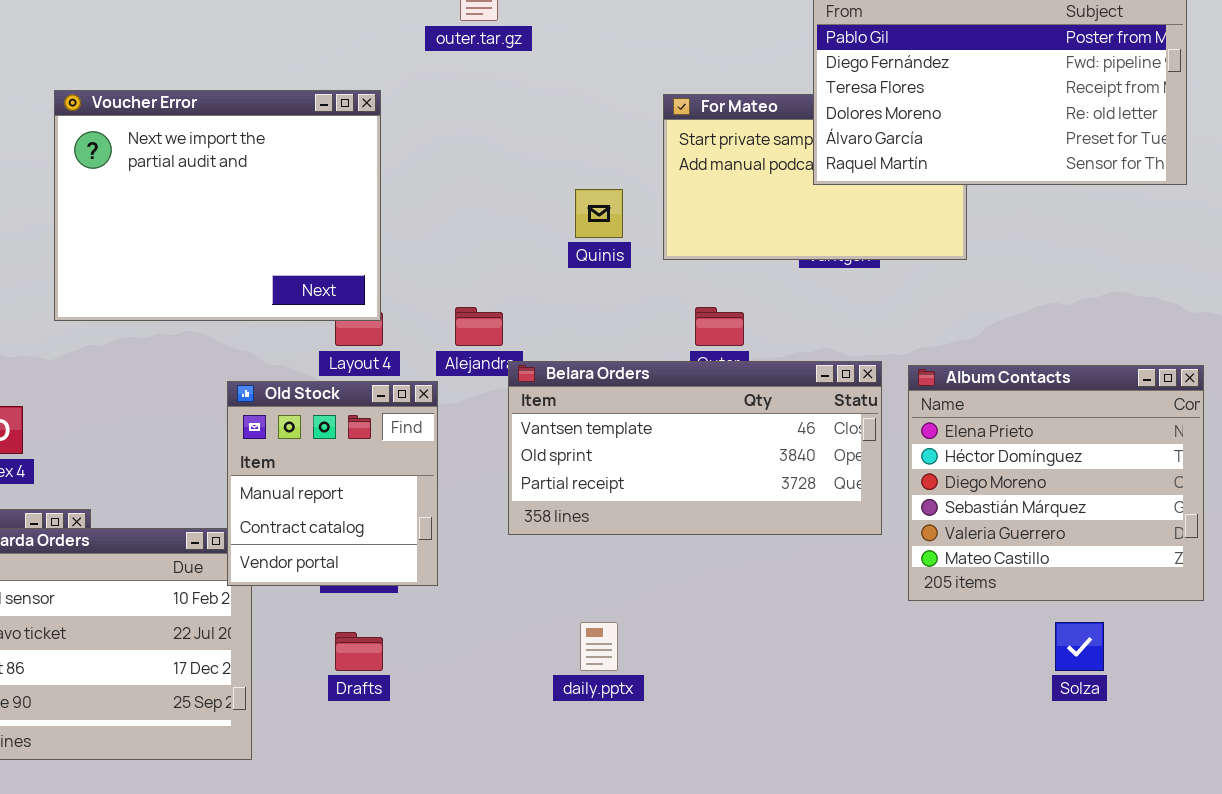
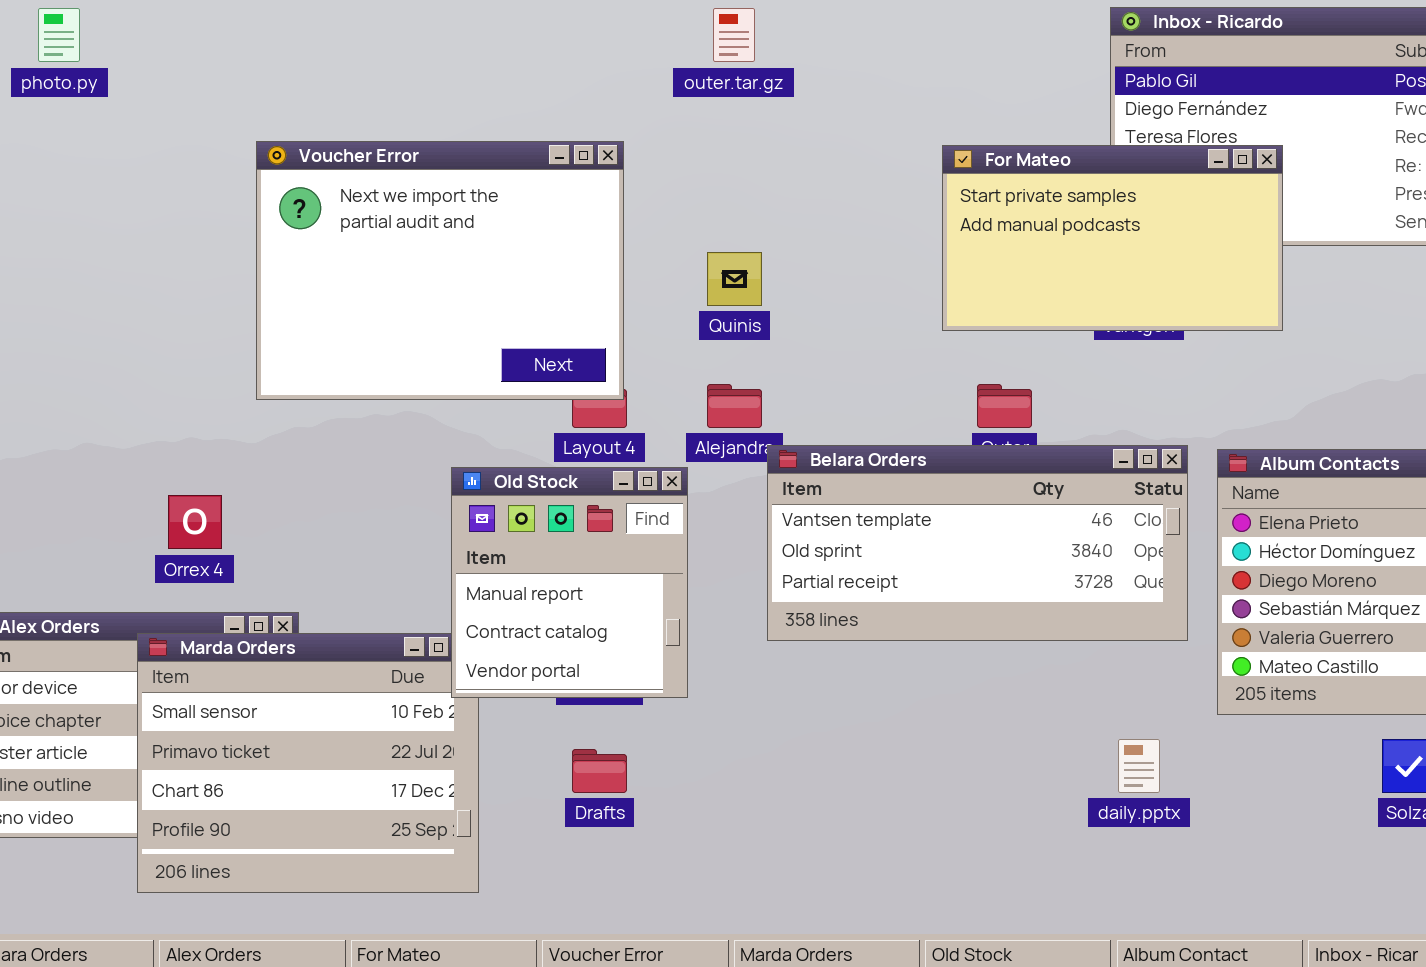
For Mateo: [663,94,967,260] -> [942,145,1283,331], raised
Quinis: [575,189,623,238] -> [707,252,762,306], moved
daily.pptx: [580,622,618,671] -> [1118,739,1160,793], moved

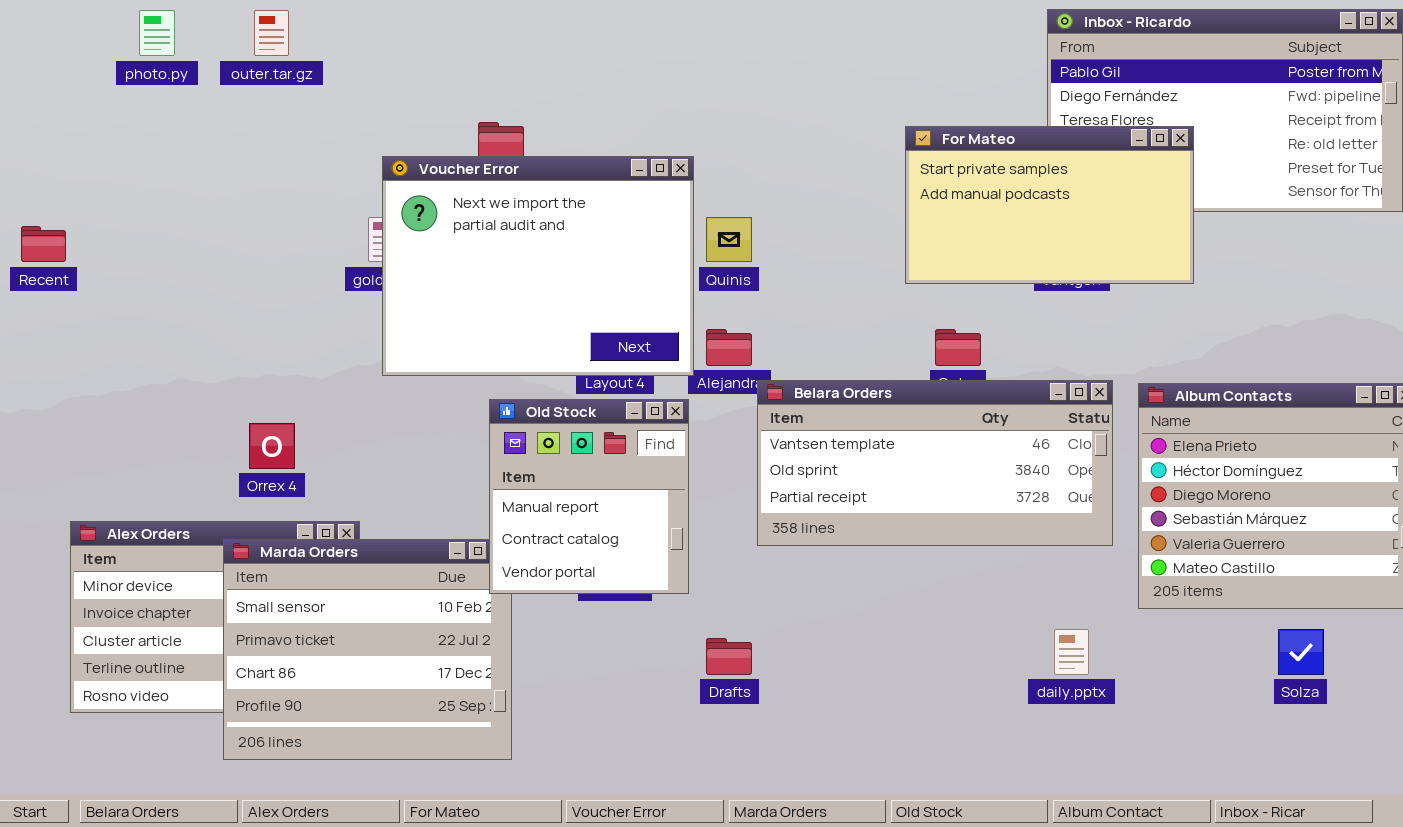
outer.tar.gz: [713,8,755,62] -> [254,10,289,56], moved
Voucher Error: [256,141,624,400] -> [382,156,694,376], moved
Drafts: [572,749,627,793] -> [706,638,752,675], moved

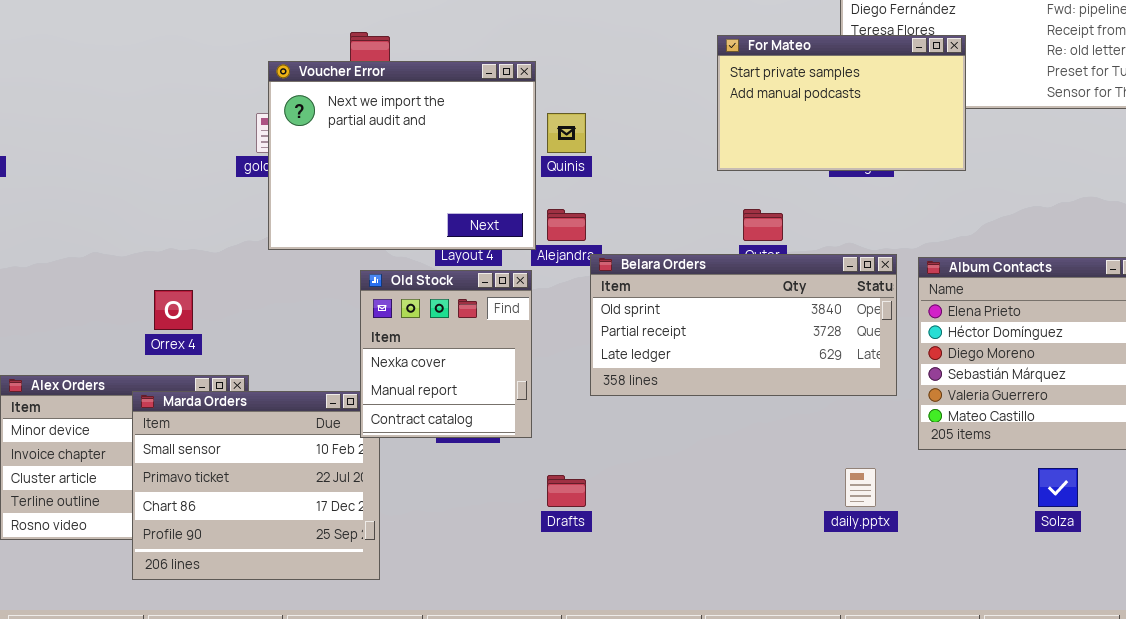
Belara Orders: [757,380,1113,546] -> [590,254,897,396], scrolled down 1 row
Old Stock: [489,399,689,594] -> [360,270,532,438], scrolled up 1 row

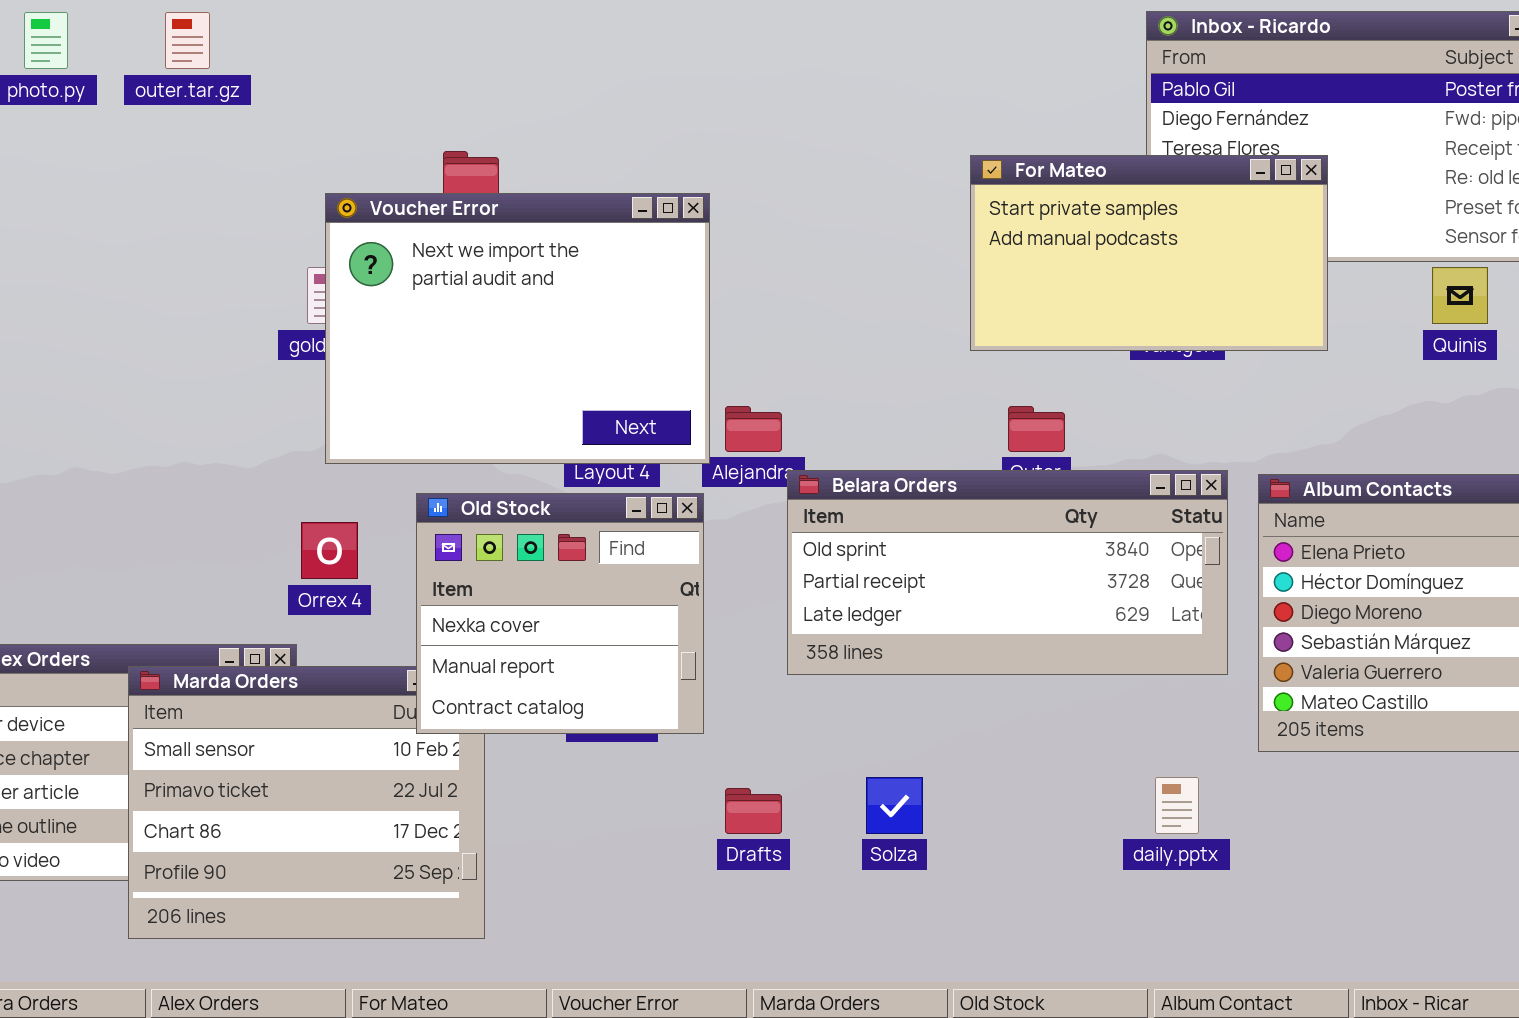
Quinis: [547,113,586,153] -> [1432,267,1488,324], moved
Old Stock: [360,270,532,438] -> [416,493,704,734], resized
Orrex 4: [154,290,193,330] -> [301,522,358,579], moved
Solza: [1038,468,1078,507] -> [866,777,923,834], moved

